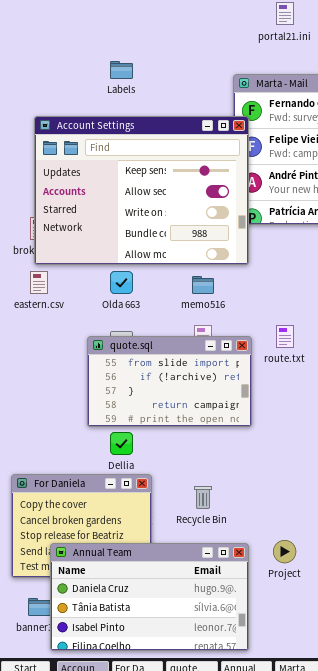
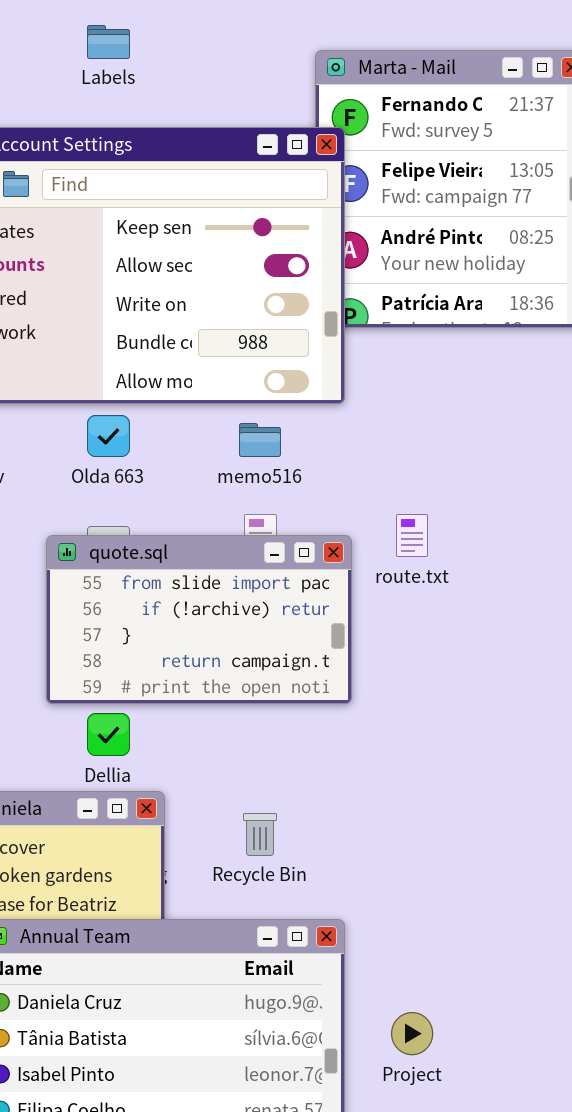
Project: [273,540,296,563] -> [391,1012,433,1055], moved

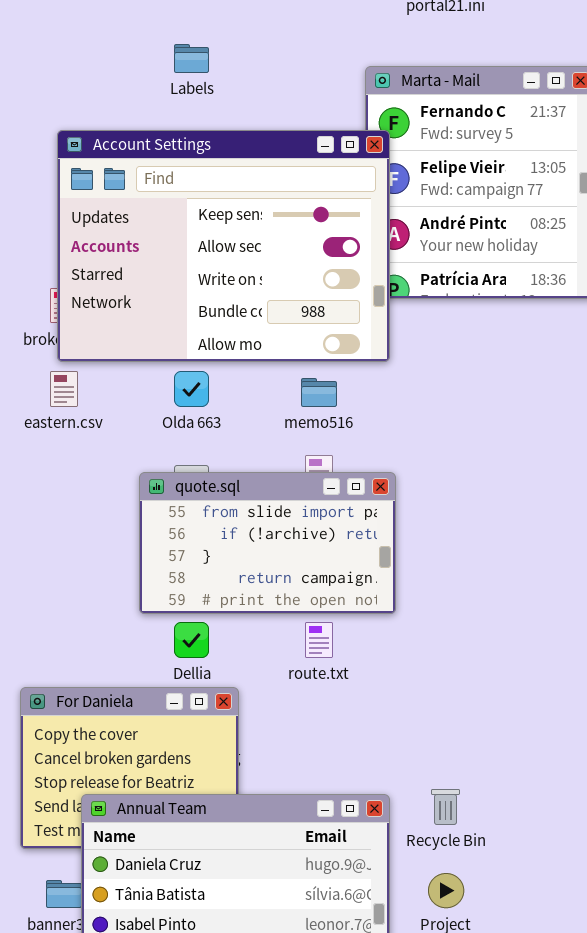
route.txt: [396,514,428,557] -> [305,622,333,658], moved
Recycle Bin: [243,813,277,856] -> [431,789,460,825], moved

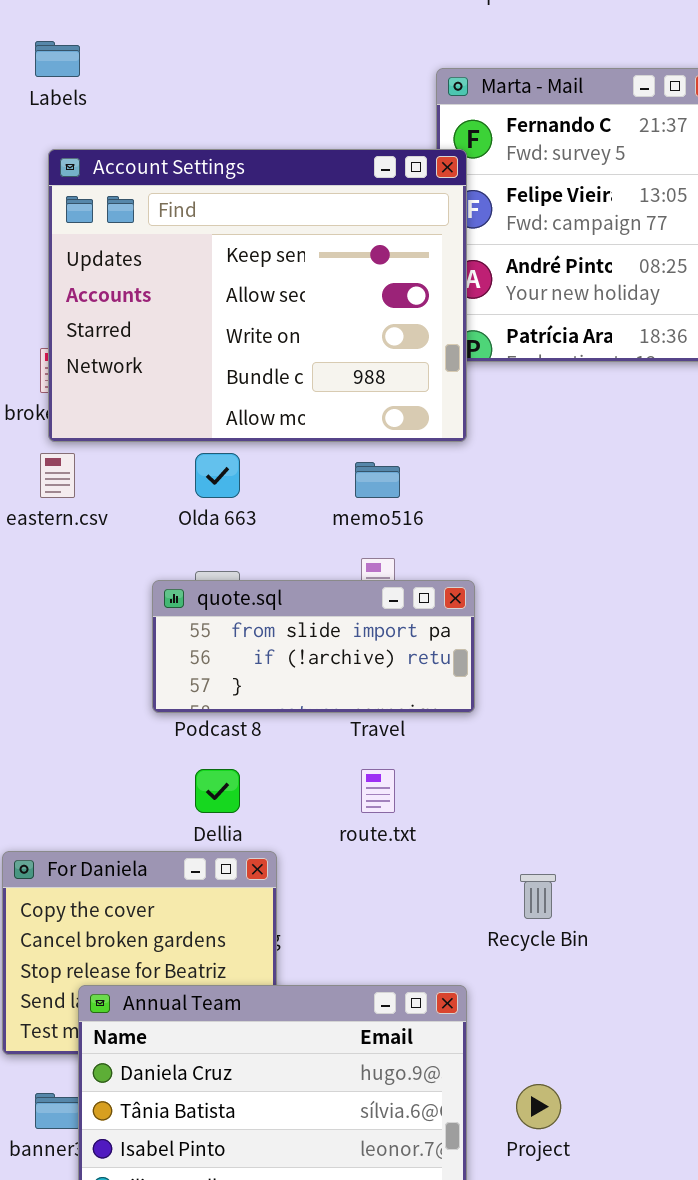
Labels: [174,44,209,73] -> [35,41,80,77], moved
quote.sql: [139,472,396,614] -> [152,580,475,713], resized
Recycle Bin: [431,789,460,825] -> [520,874,556,919], moved

